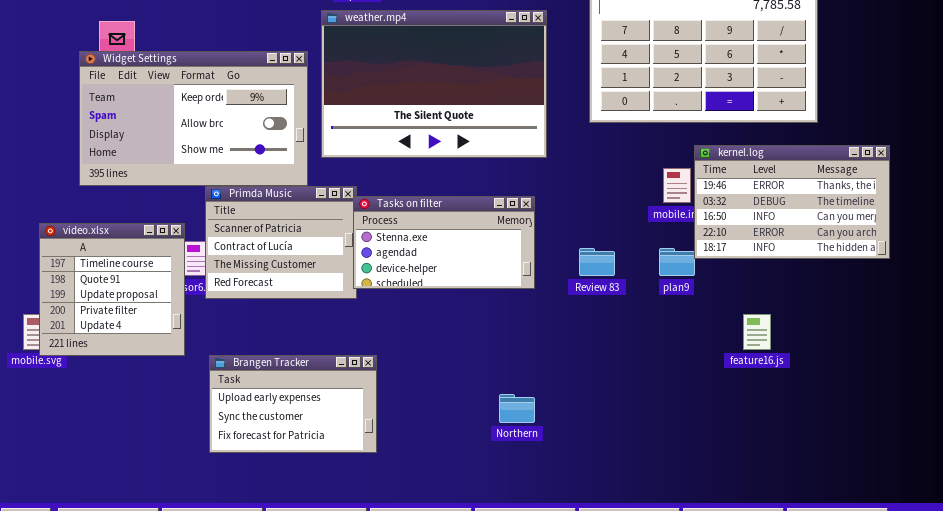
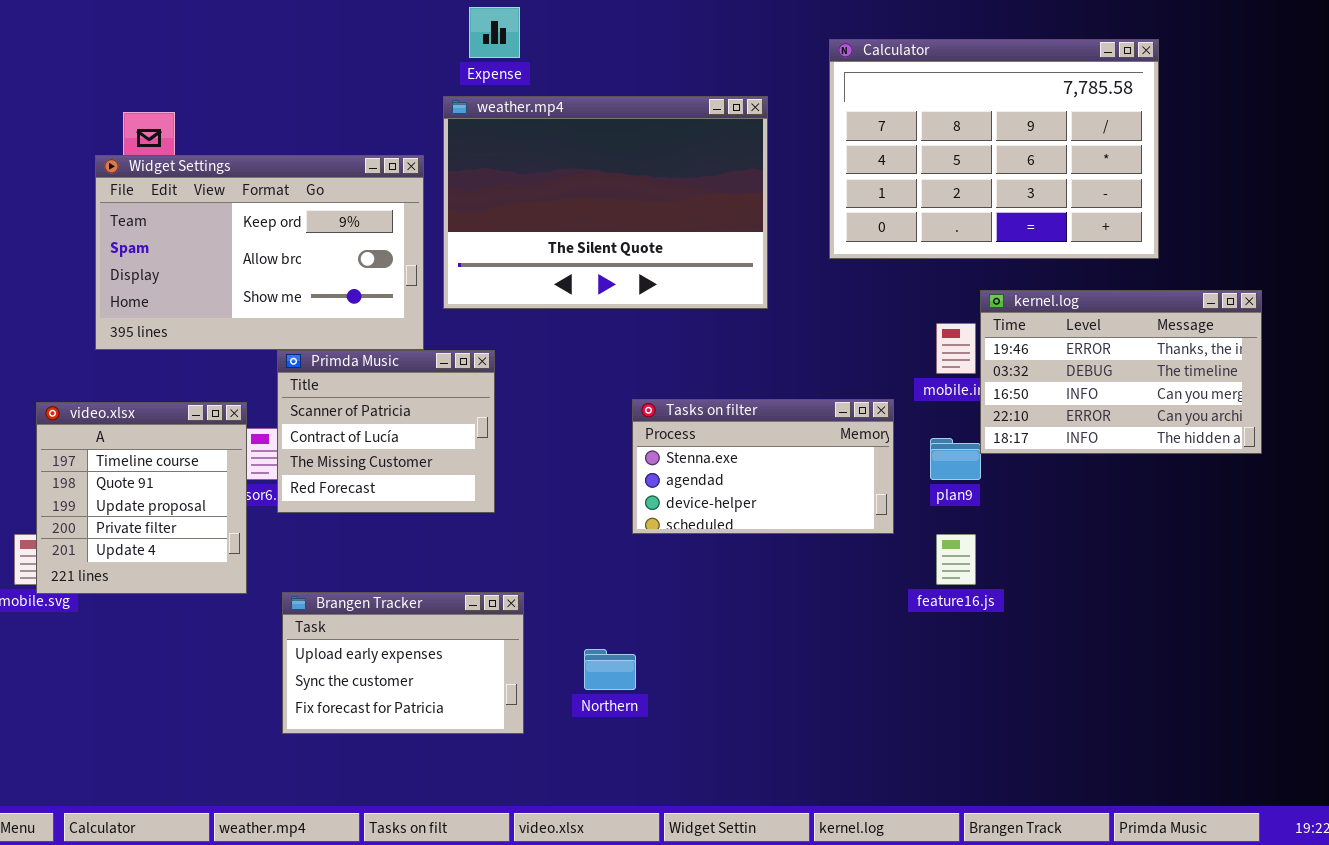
Tasks on filter: [353,196,535,289] -> [632,399,894,534], moved
feature16.js: [743,314,771,350] -> [936,534,976,585], moved
Northern: [499,394,535,423] -> [584,649,636,690], moved

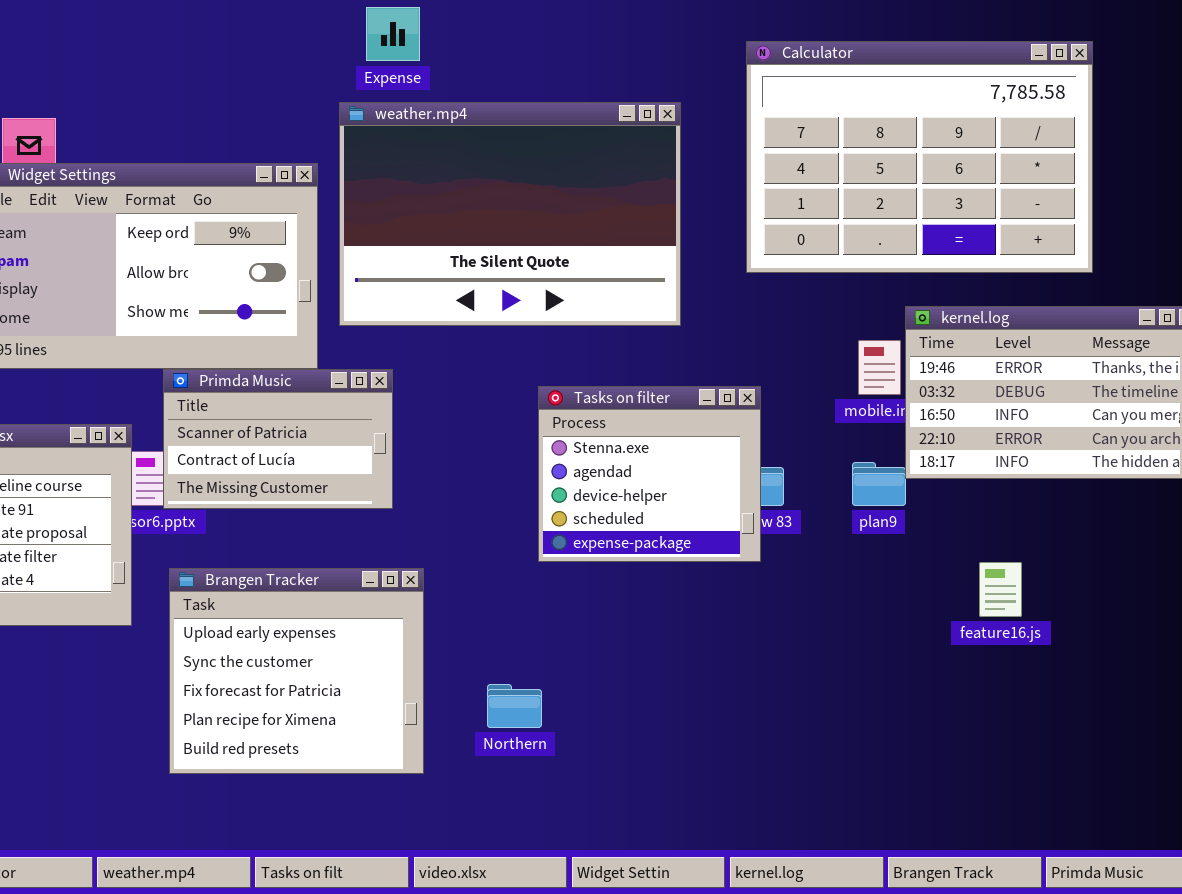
Primda Music: [277,350,495,513] -> [163,369,393,509], resized
Tasks on filter: [632,399,894,534] -> [538,386,761,562], resized
feature16.js: [936,534,976,585] -> [979,562,1022,617], moved
Brangen Tracker: [282,592,524,734] -> [169,568,424,774], resized

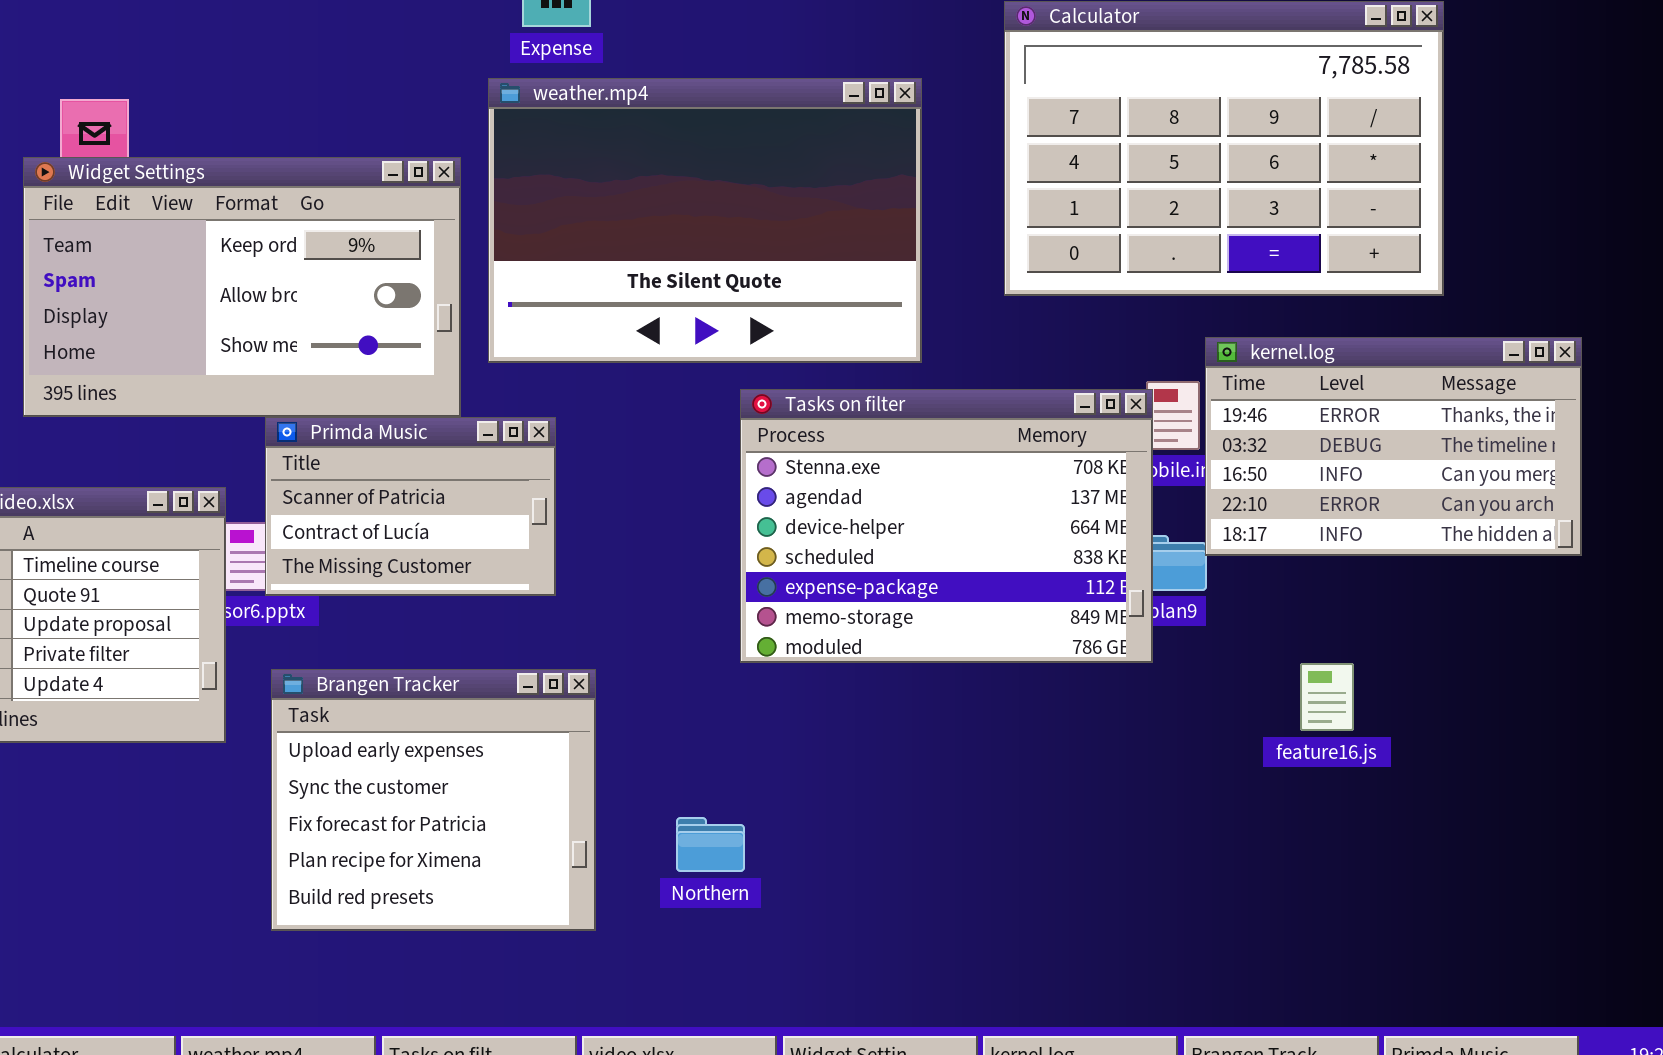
Tasks on filter: [538,386,761,562] -> [740,389,1153,663], resized

